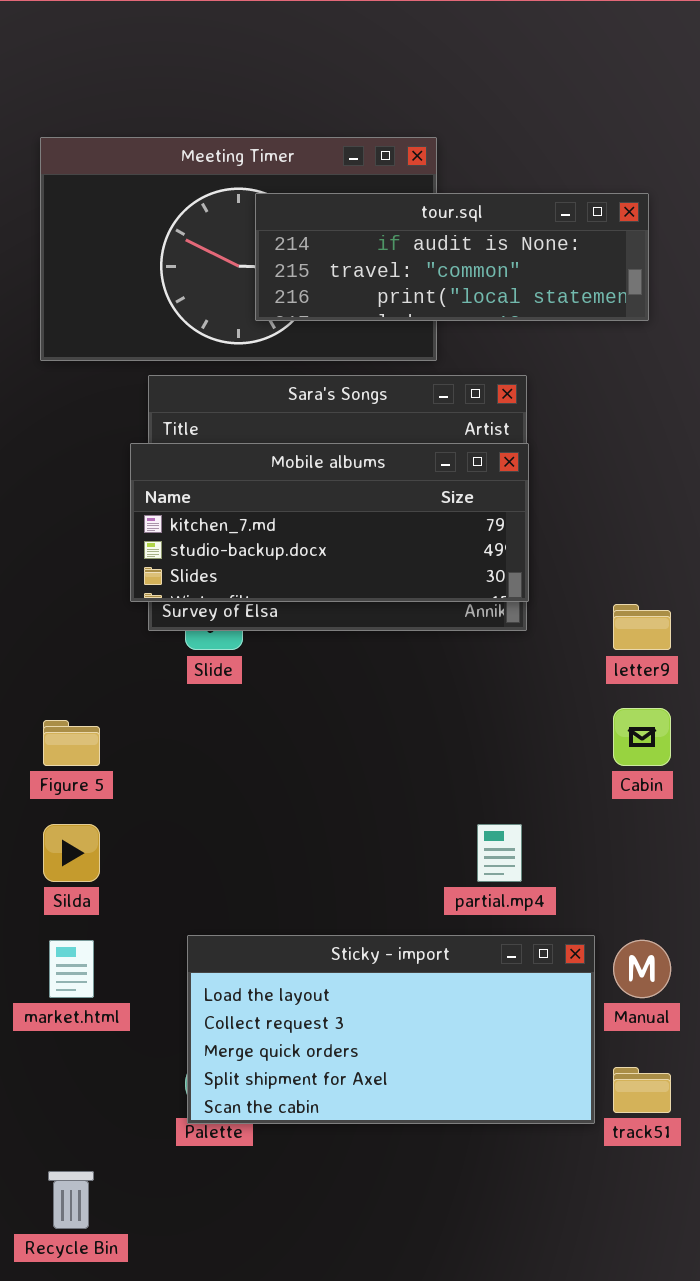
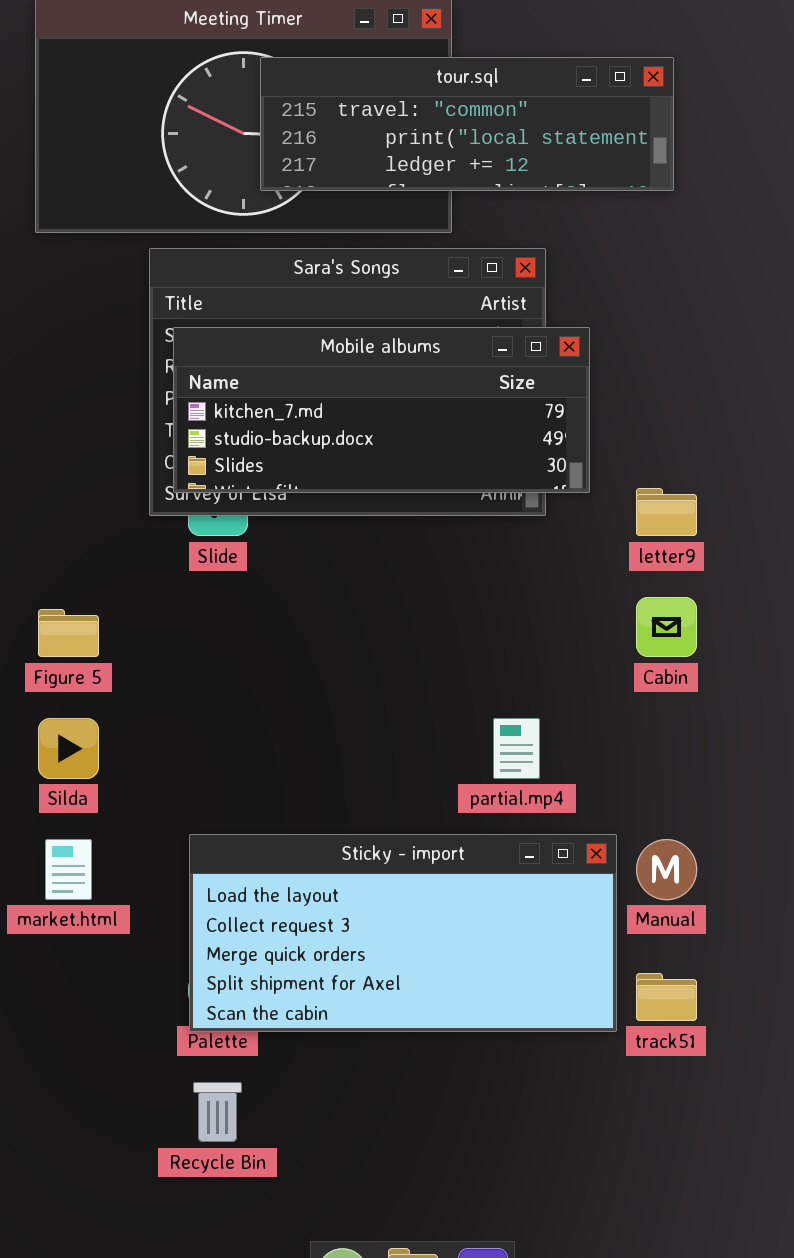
tour.sql: [255,193,649,321] -> [260,57,674,191], scrolled down 1 row
Mobile albums: [130,443,529,602] -> [173,327,590,493], moved
Recycle Bin: [48,1171,94,1229] -> [193,1082,242,1142], moved

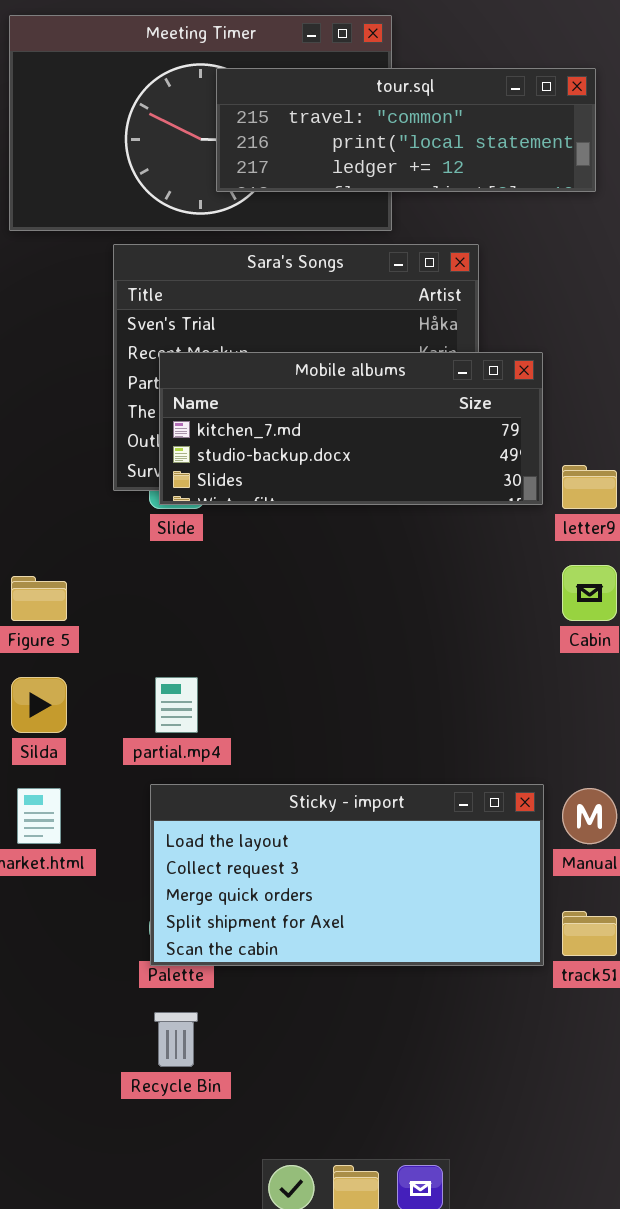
Mobile albums: [173,327,590,493] -> [159,352,543,505], moved
partial.mp4: [493,718,540,779] -> [155,677,198,733], moved

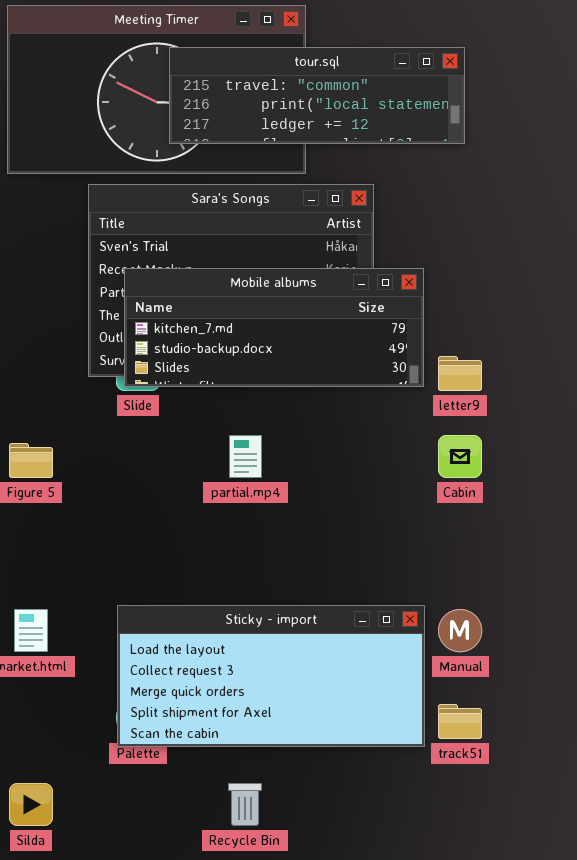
Silda: [11,677,67,733] -> [9,783,53,826], moved
partial.mp4: [155,677,198,733] -> [229,435,262,478], moved
Recycle Bin: [154,1012,198,1067] -> [228,783,262,826], moved

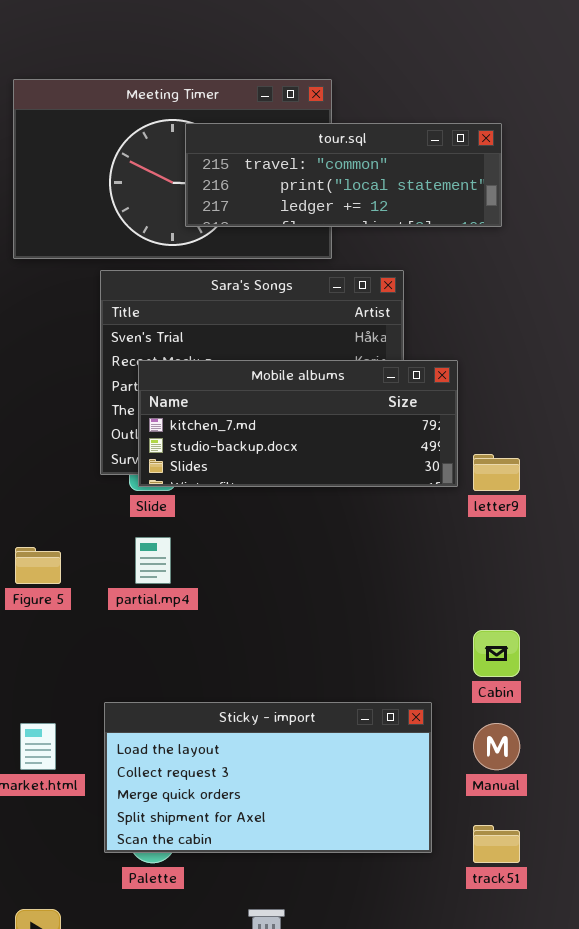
partial.mp4: [229,435,262,478] -> [135,537,171,584], moved
Cabin: [438,435,482,478] -> [473,630,520,677], moved
Sticky - import: [117,605,425,747] -> [104,702,432,853], moved

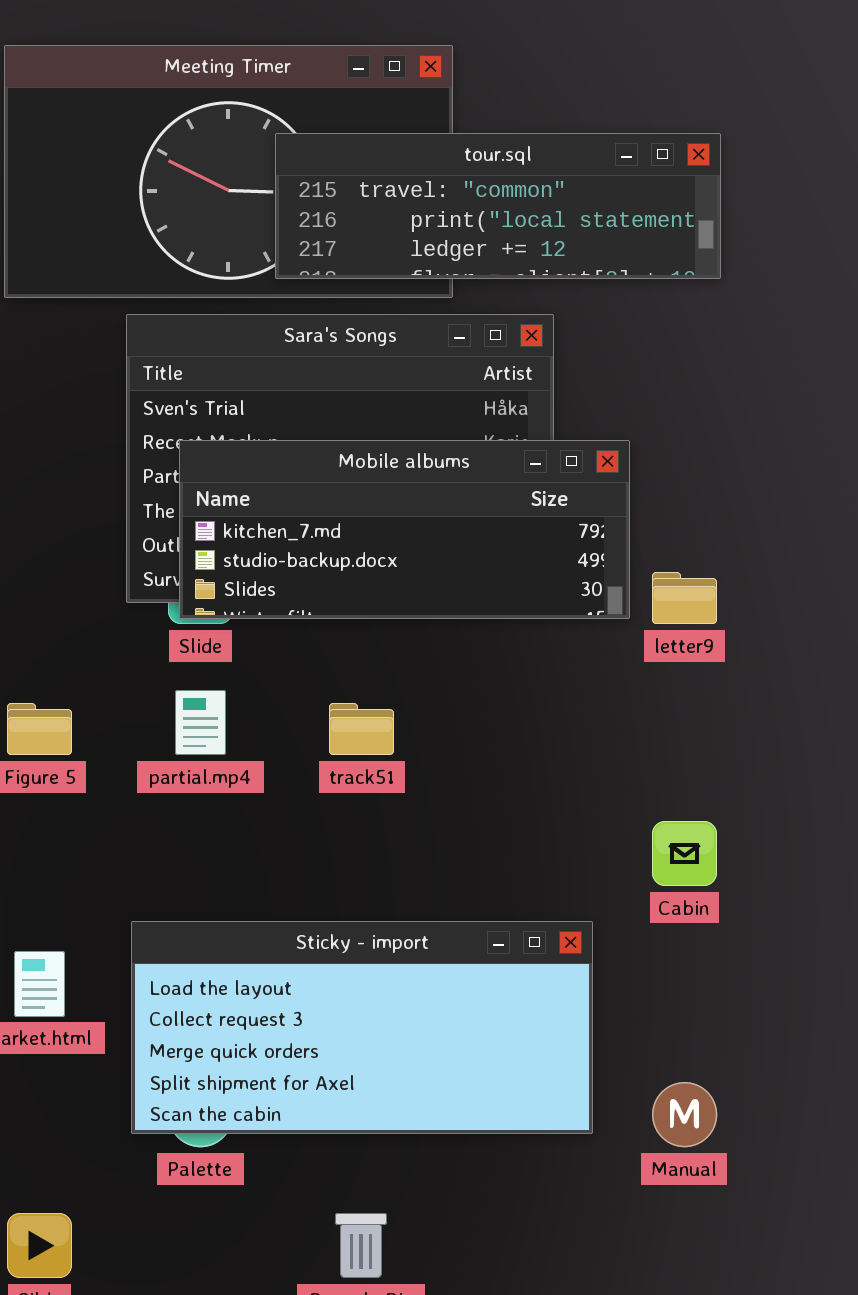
tour.sql: [185,123,502,227] -> [275,133,721,279], moved
Manual: [473,723,520,770] -> [652,1082,717,1147], moved
track51: [473,825,520,863] -> [329,703,394,755], moved

